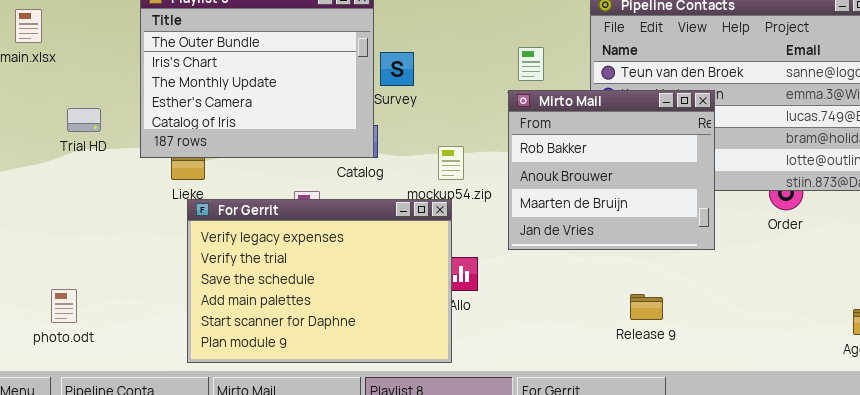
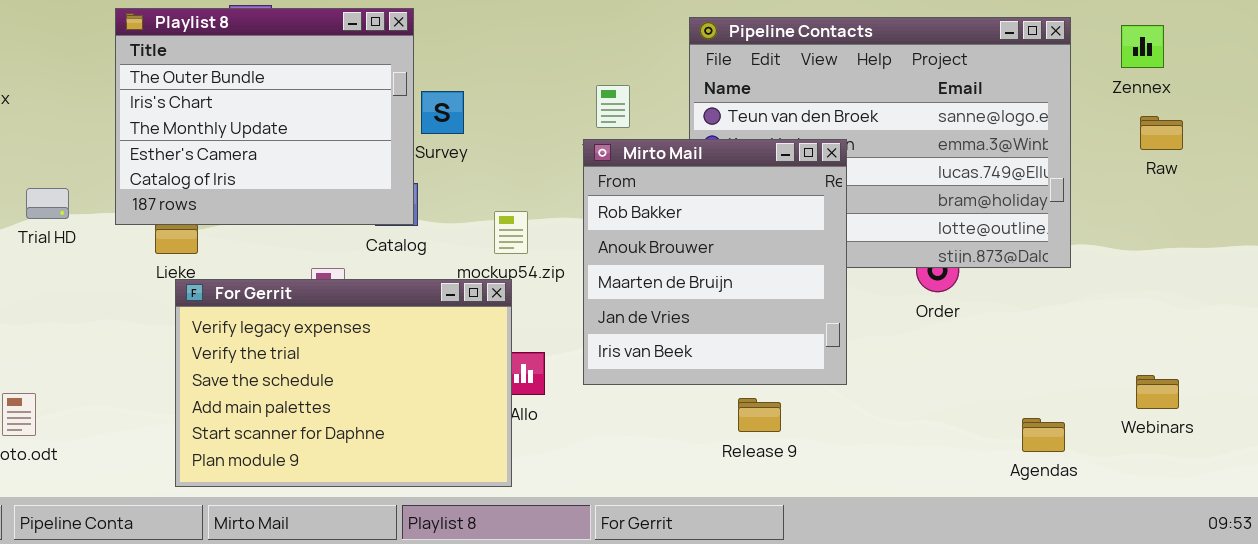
Mirto Mail: [508,90,715,250] -> [583,139,847,385], resized
Trial HD: [67,108,101,132] -> [26,188,69,219], moved

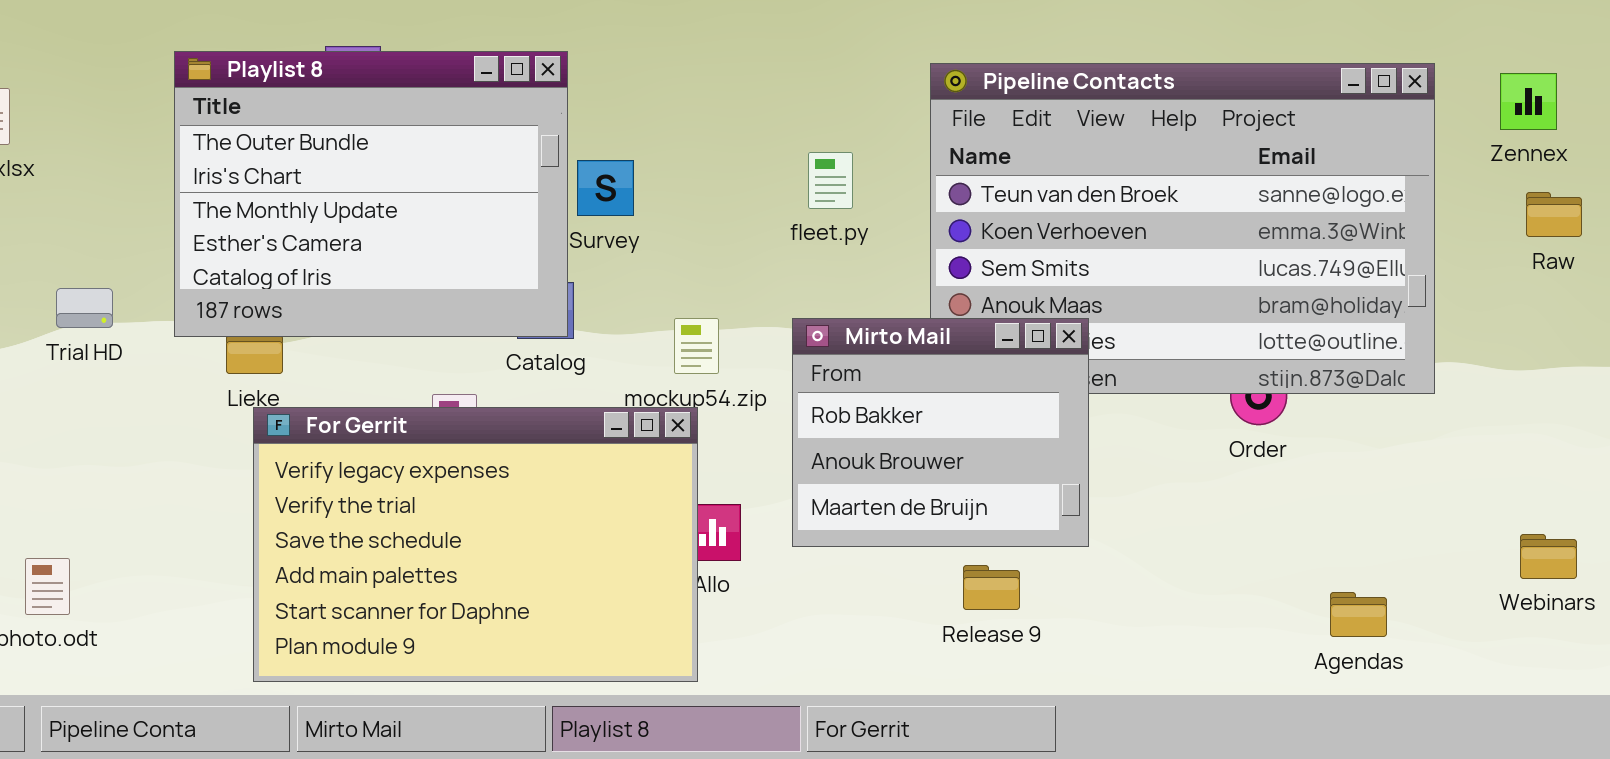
Mirto Mail: [583,139,847,385] -> [792,318,1089,547], resized
Release 9: [738,398,781,432] -> [963,565,1020,610], moved
Agendas: [1022,418,1065,452] -> [1330,592,1387,637], moved

